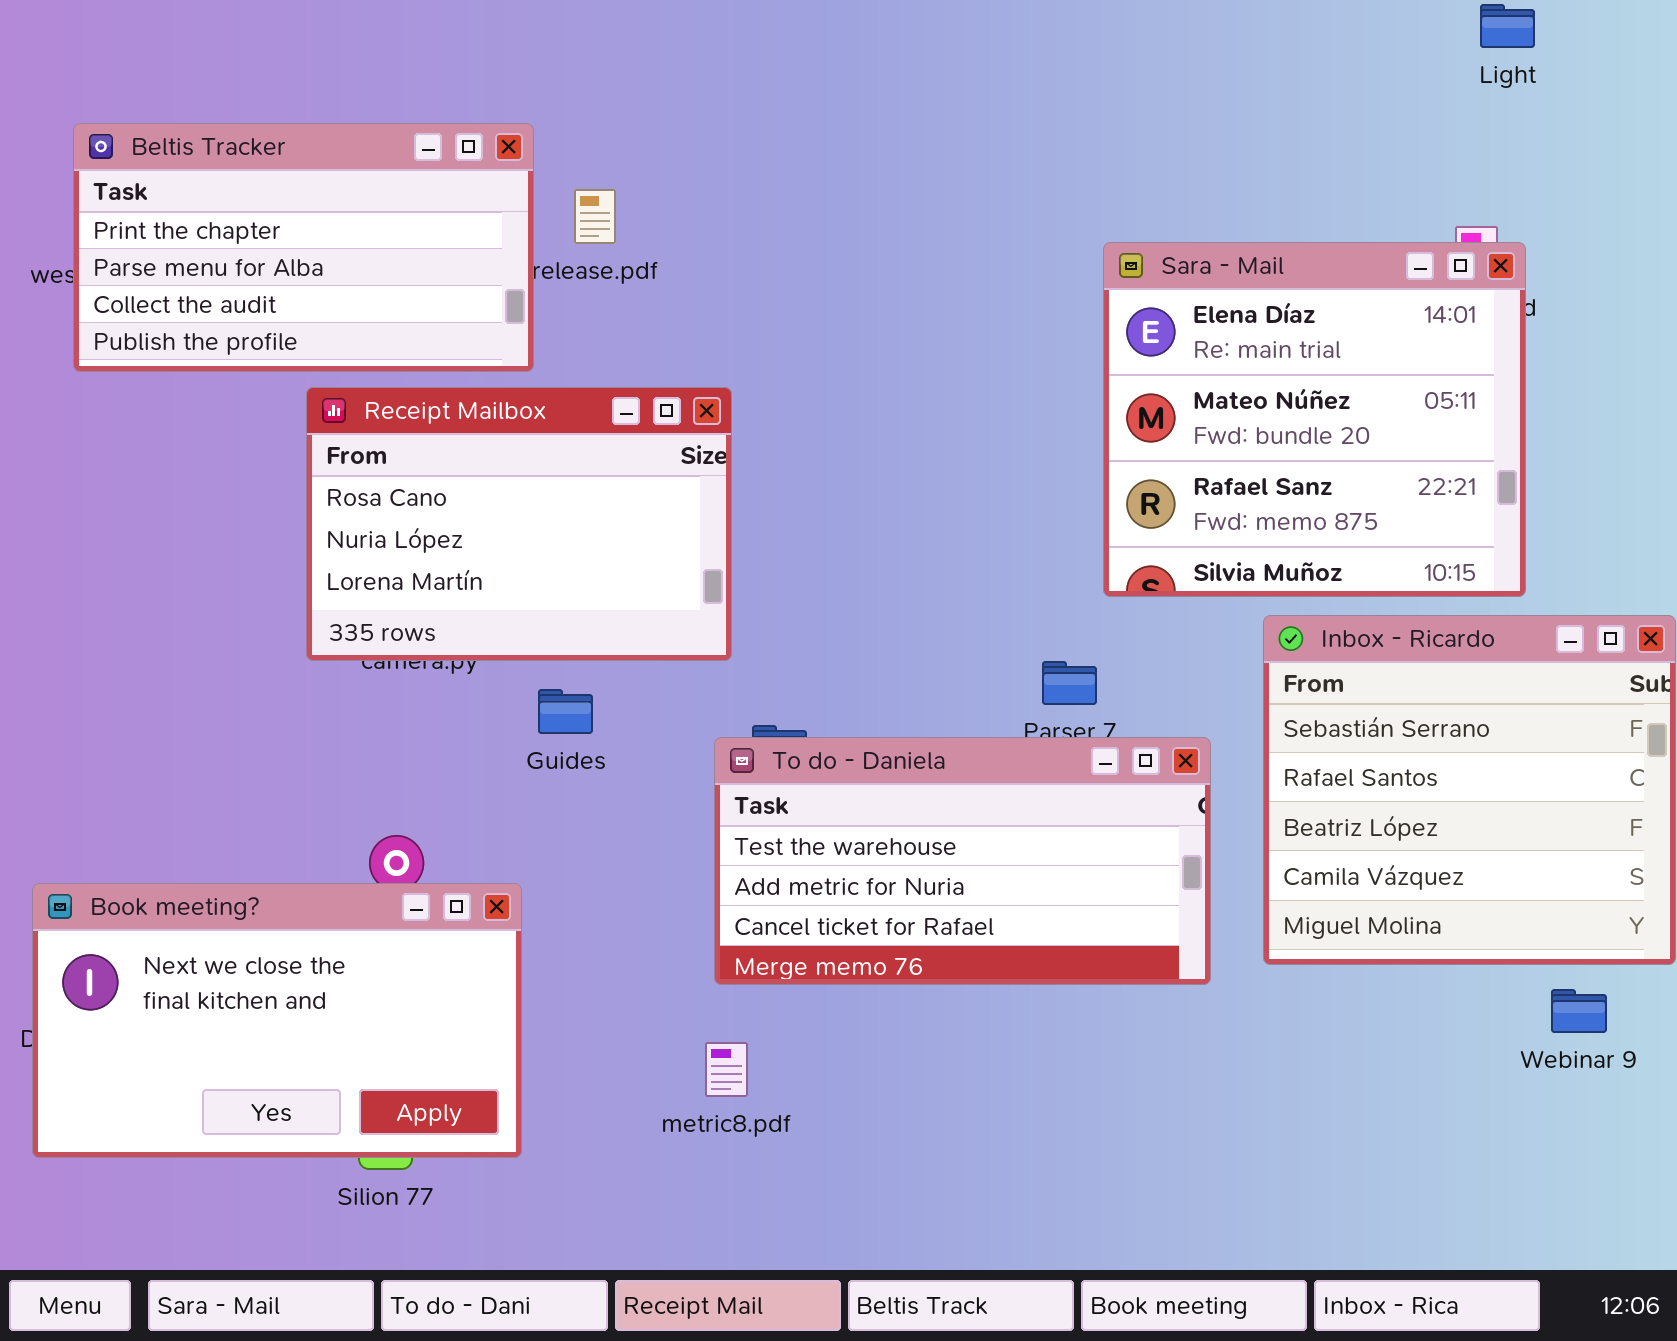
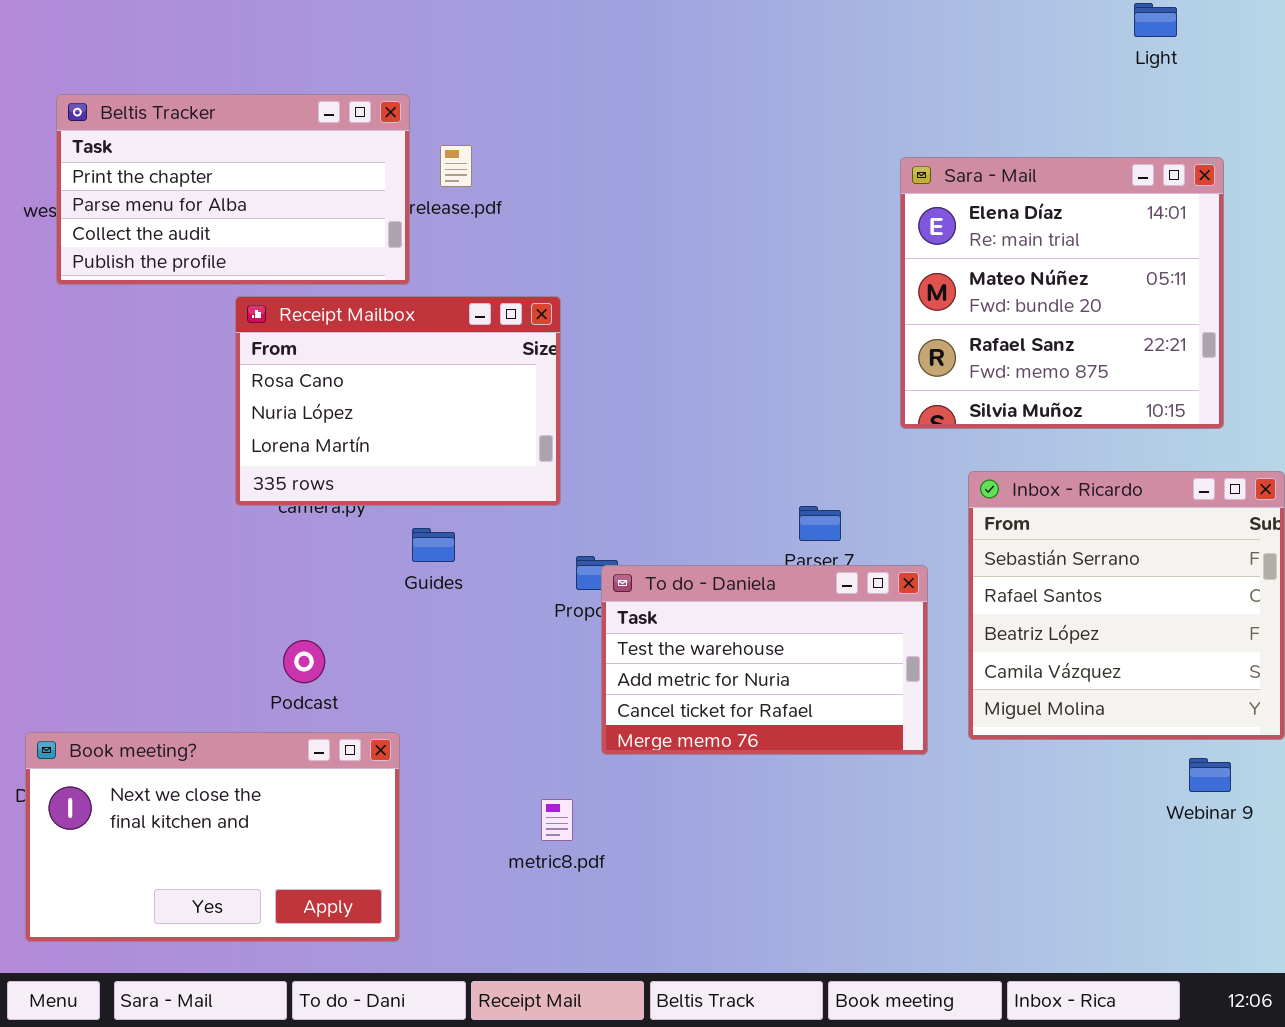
Sara - Mail: [1103,242,1526,597] -> [900,157,1224,429], moved
To do - Daniela: [714,737,1211,985] -> [601,565,928,755], resized
Book meeting?: [32,883,522,1158] -> [25,732,400,942], moved

